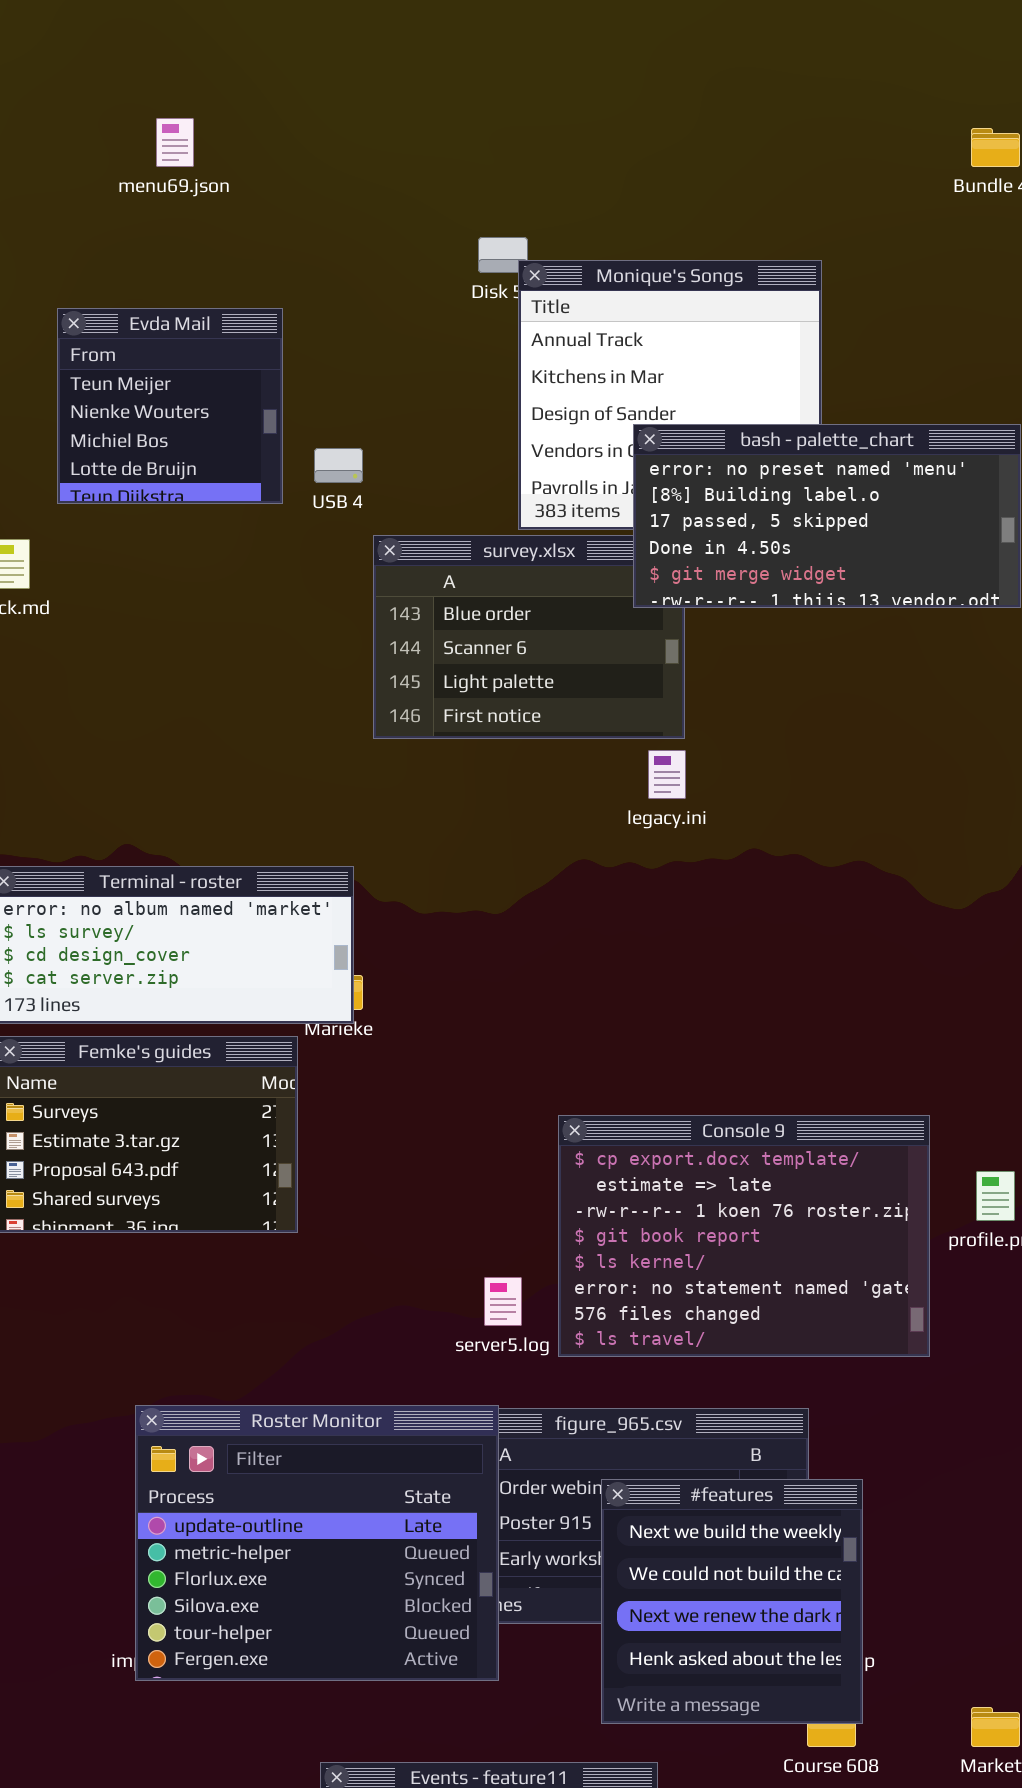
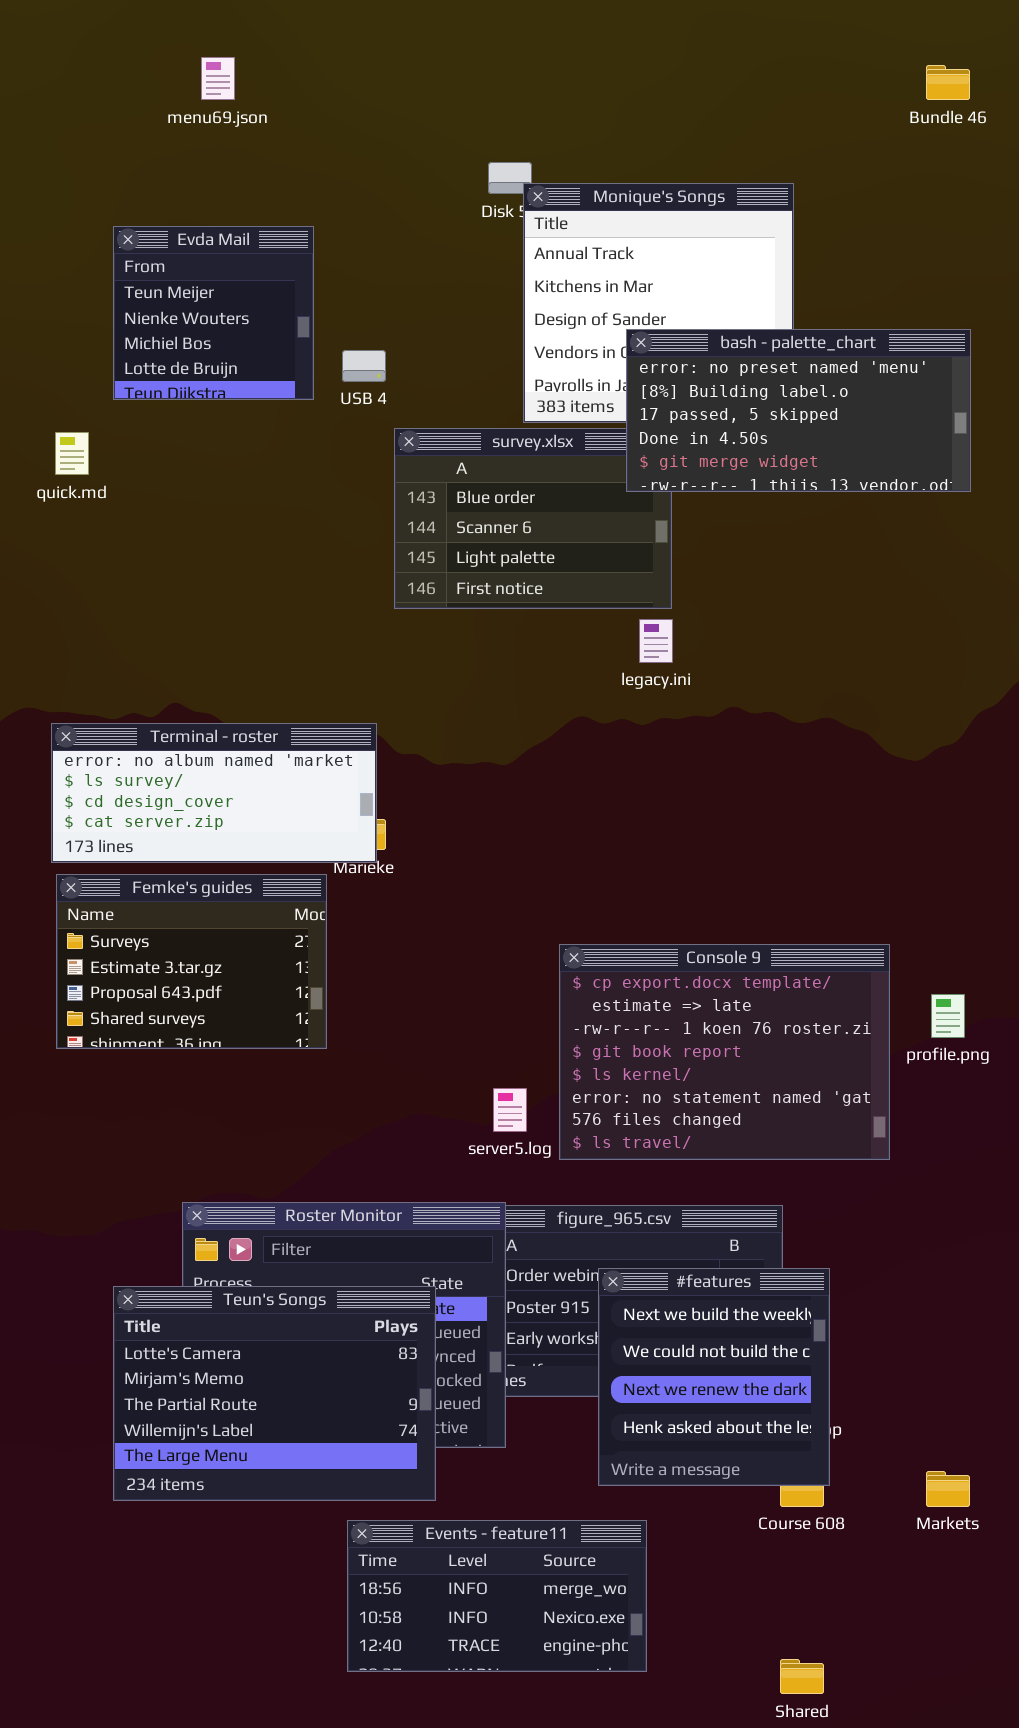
Teun's Songs: none -> [113,1286,436,1501], opened

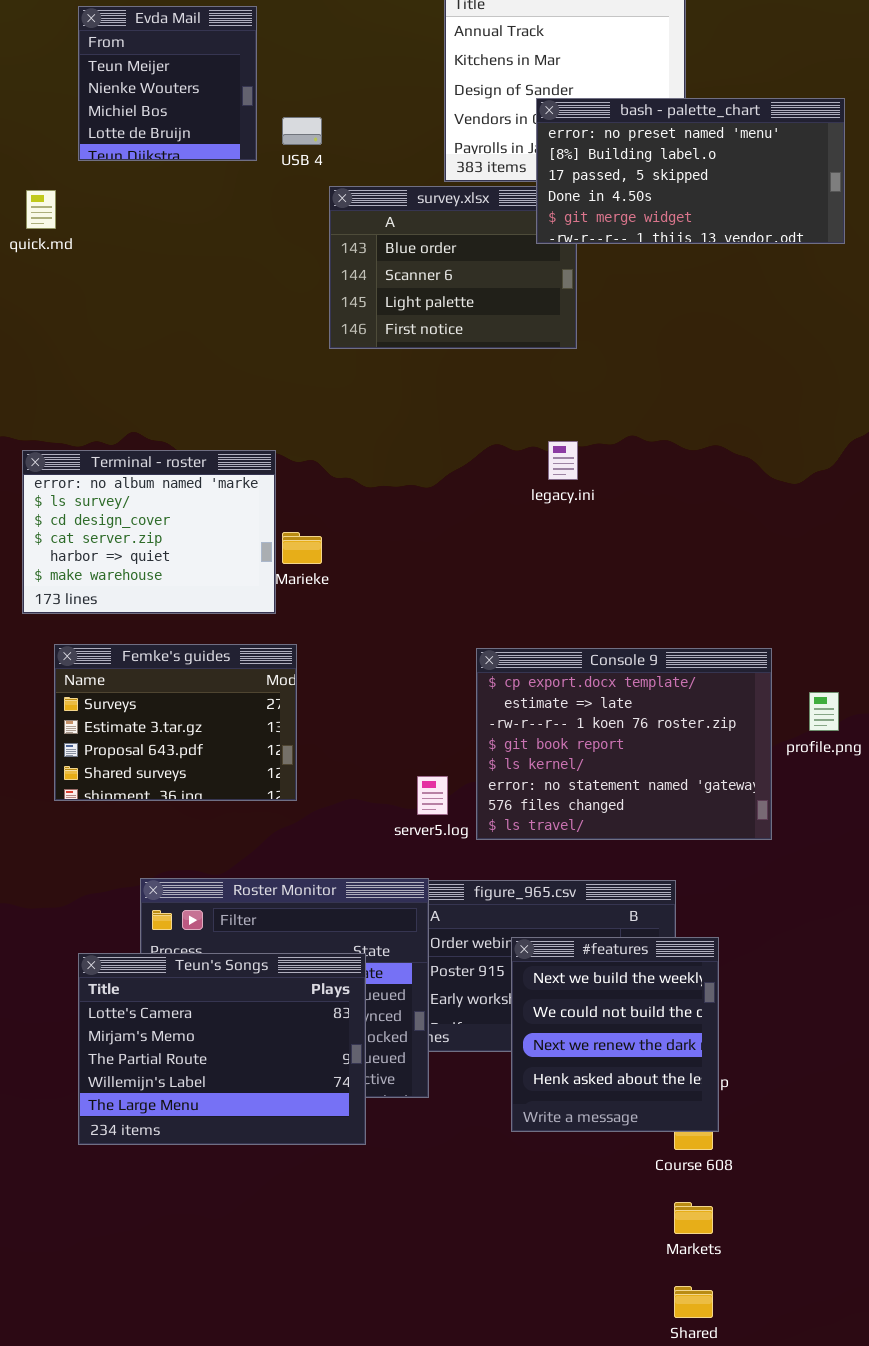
legacy.ini: [639,619,673,663] -> [548,441,578,480], moved
Terminal - roster: [51,723,377,863] -> [22,450,276,614], resized
Femke's guides: [56,874,327,1049] -> [54,644,297,801], moved
Markets: [926,1471,970,1507] -> [674,1202,713,1234], moved
Events - feature11: [347,1520,647,1672] -> none, closed

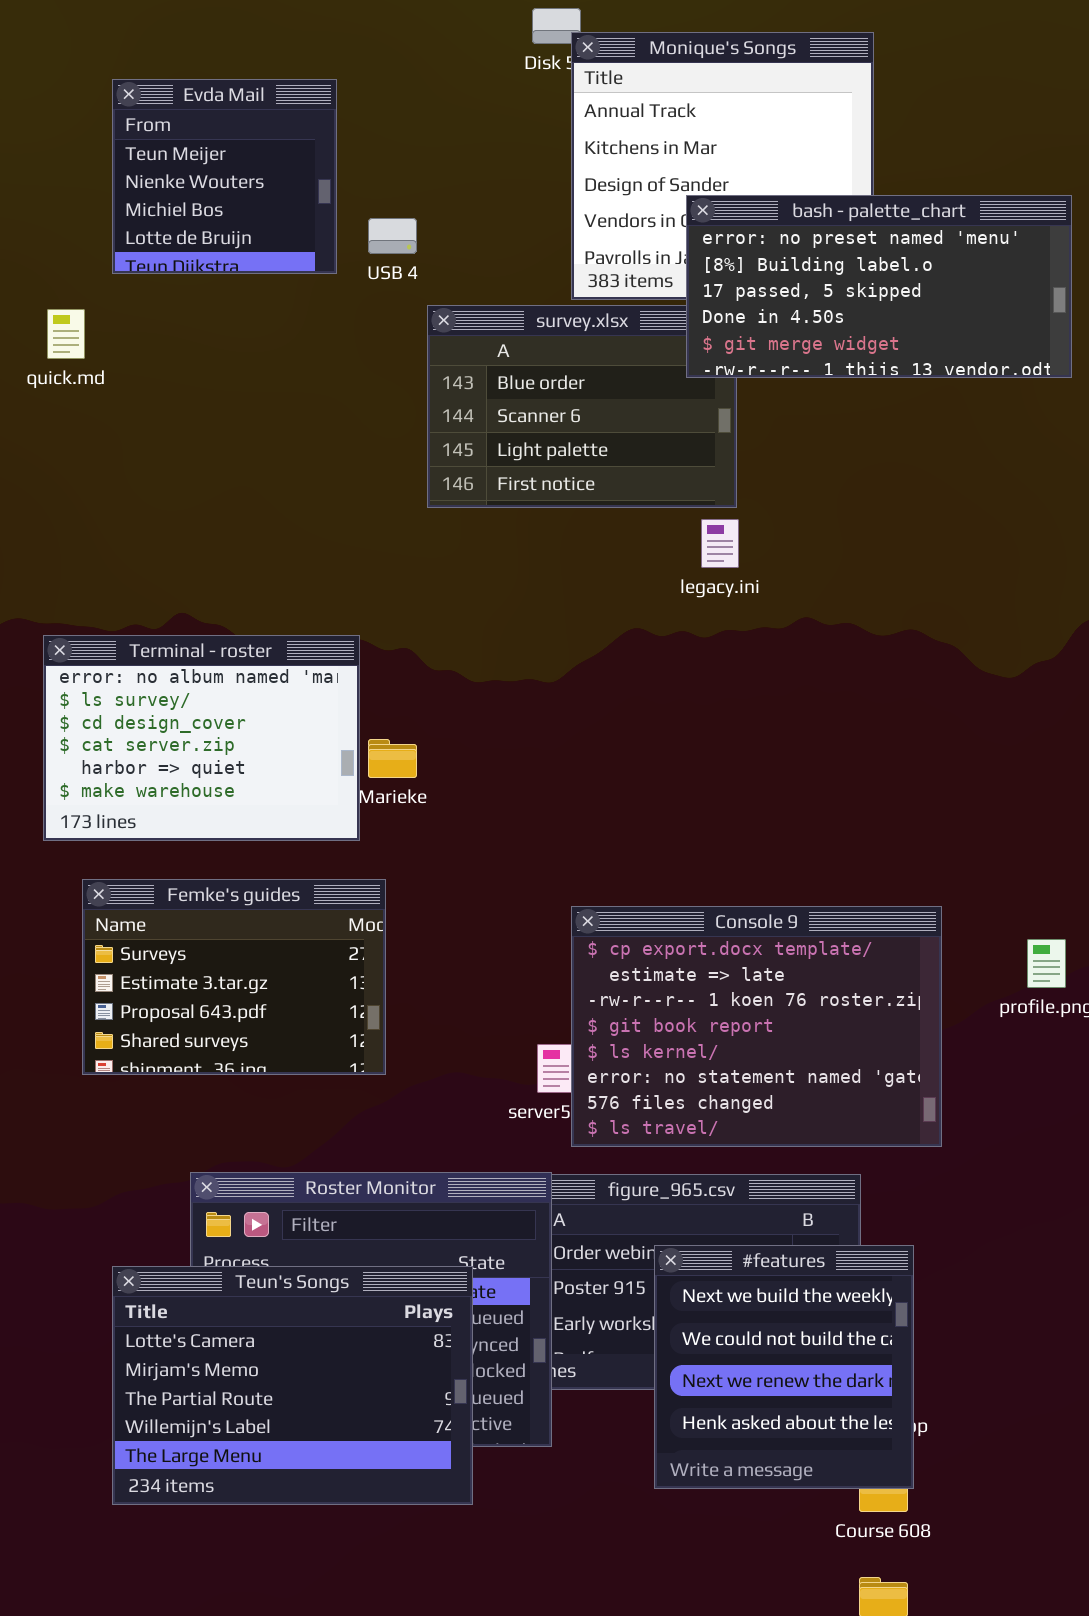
legacy.ini: [548,441,578,480] -> [701,519,739,568], moved
Console 9: [476,648,772,840] -> [571,906,942,1147], moved

